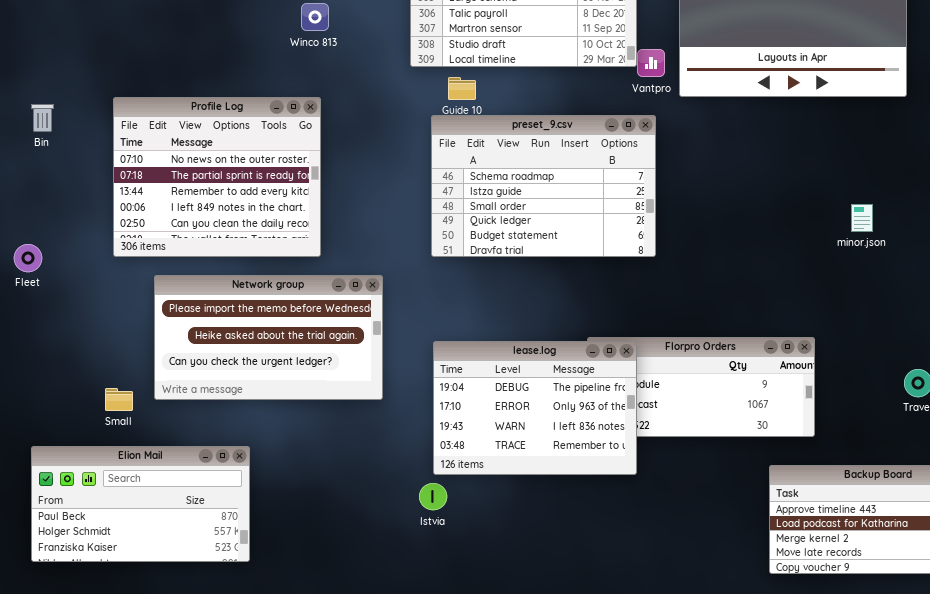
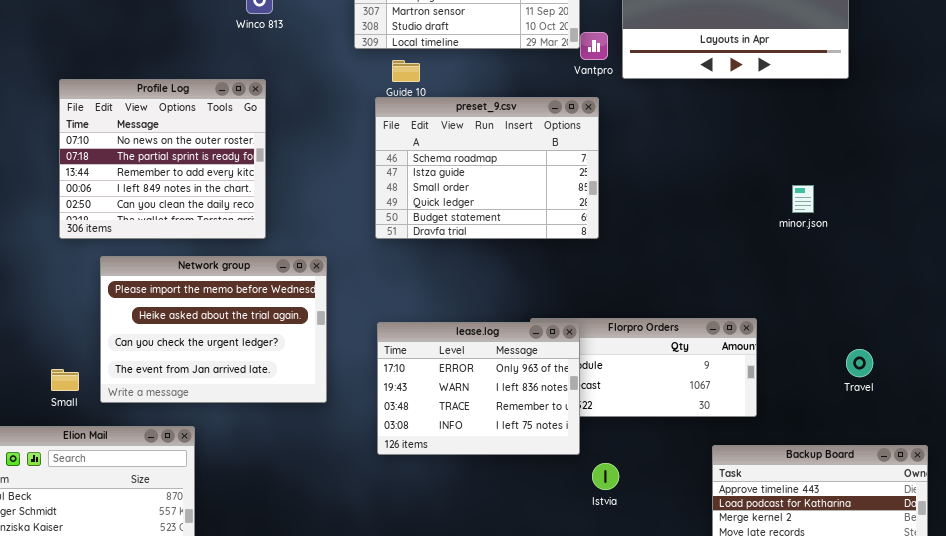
Network group: [154,275,383,400] -> [100,256,327,403], resized
lease.log: [433,341,637,475] -> [377,322,580,455], scrolled down 1 row
Istvia: [419,483,447,510] -> [592,463,619,490], moved

